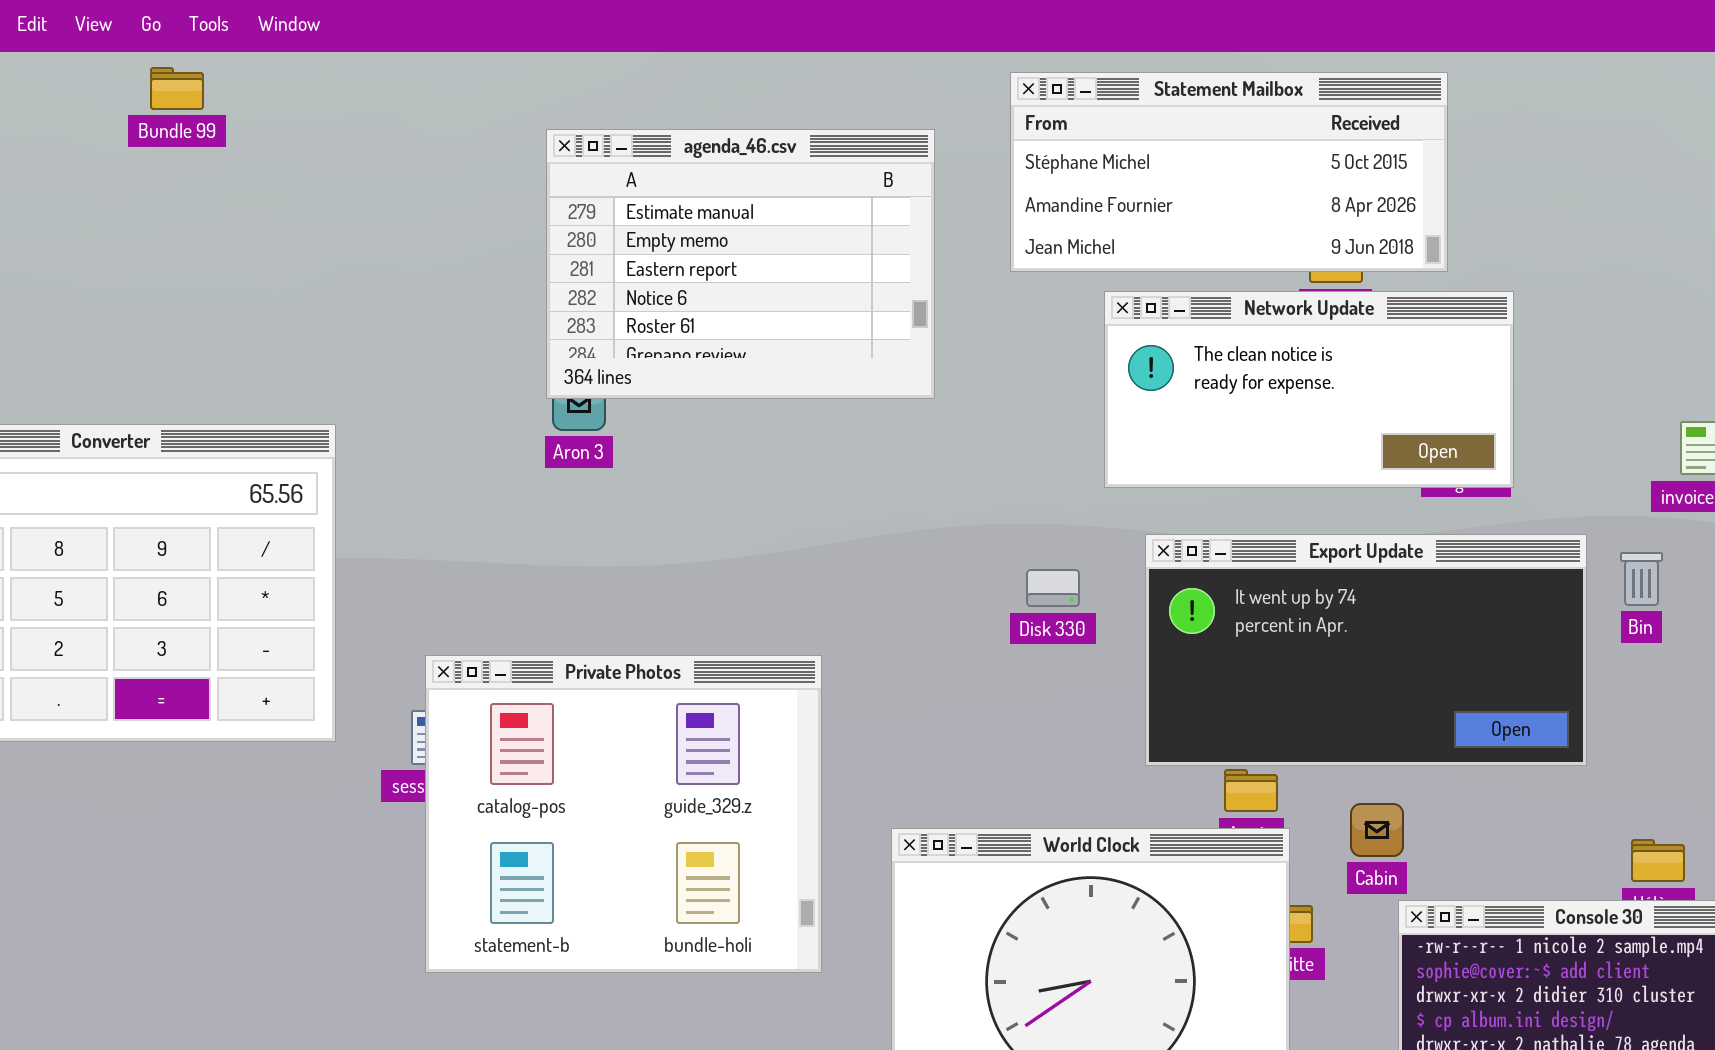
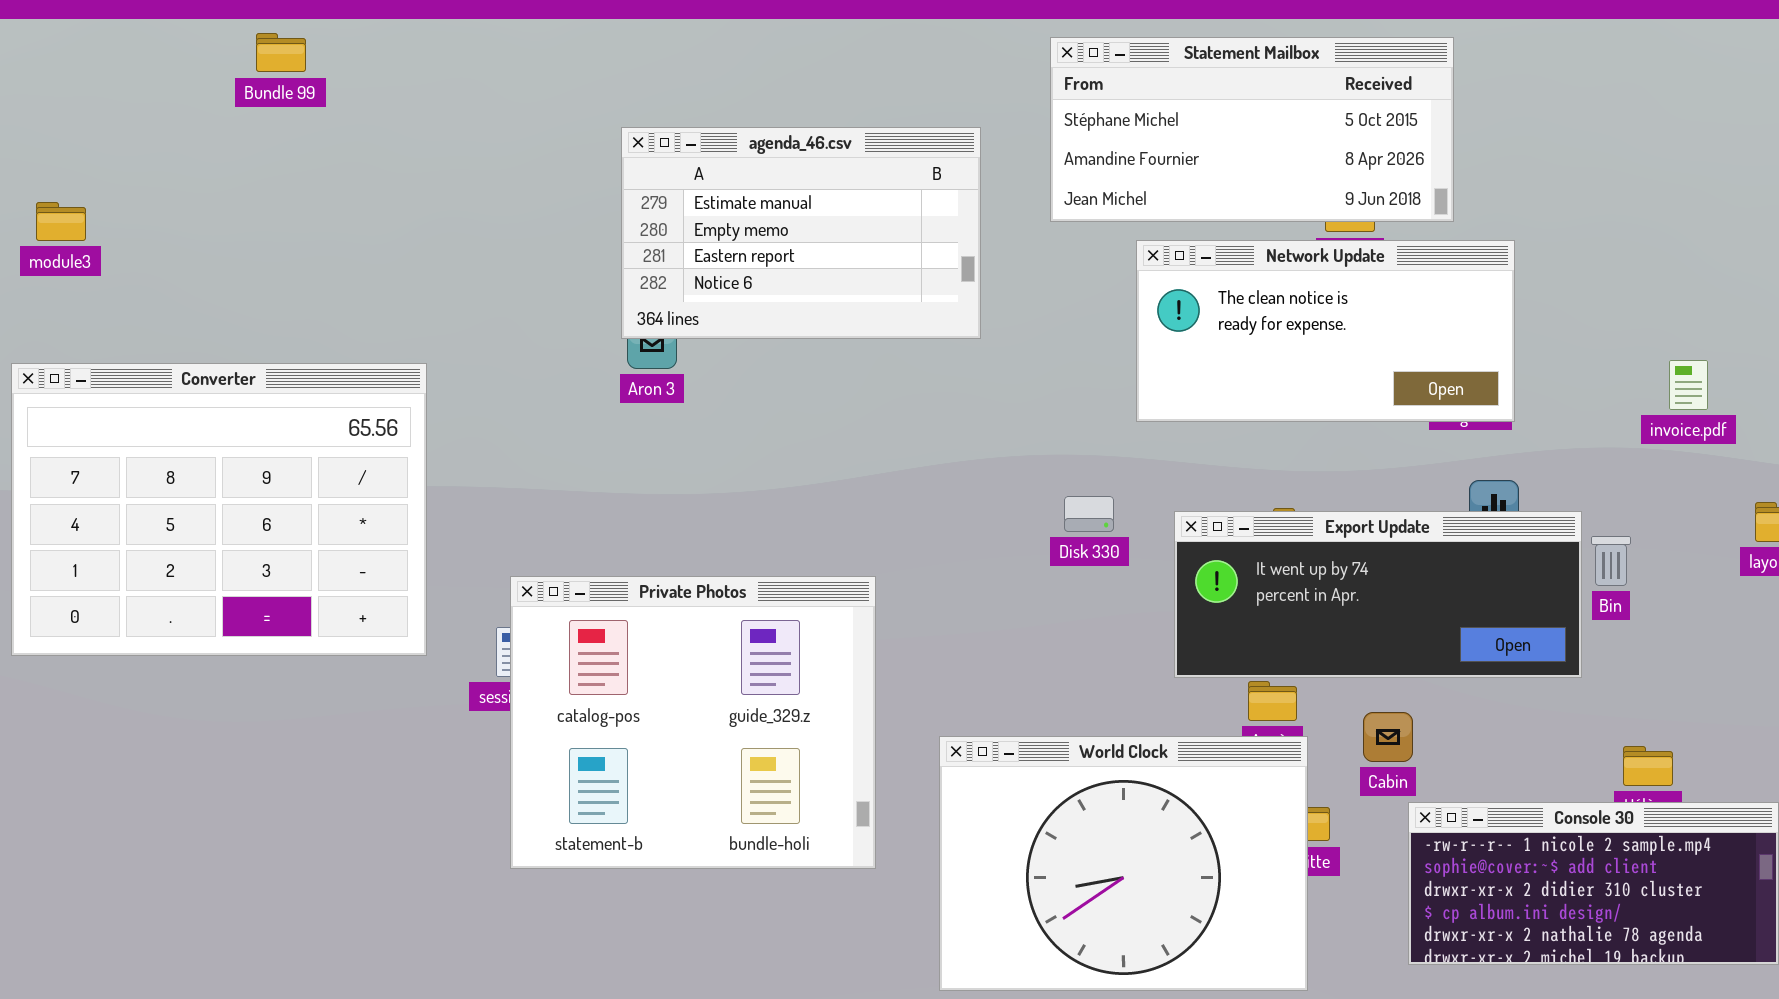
agenda_46.csv: [546,129,935,399] -> [621,127,981,339], resized
Export Update: [1145,534,1587,766] -> [1174,511,1582,678], resized
Bin: [1620,552,1663,606] -> [1591,536,1631,586], moved

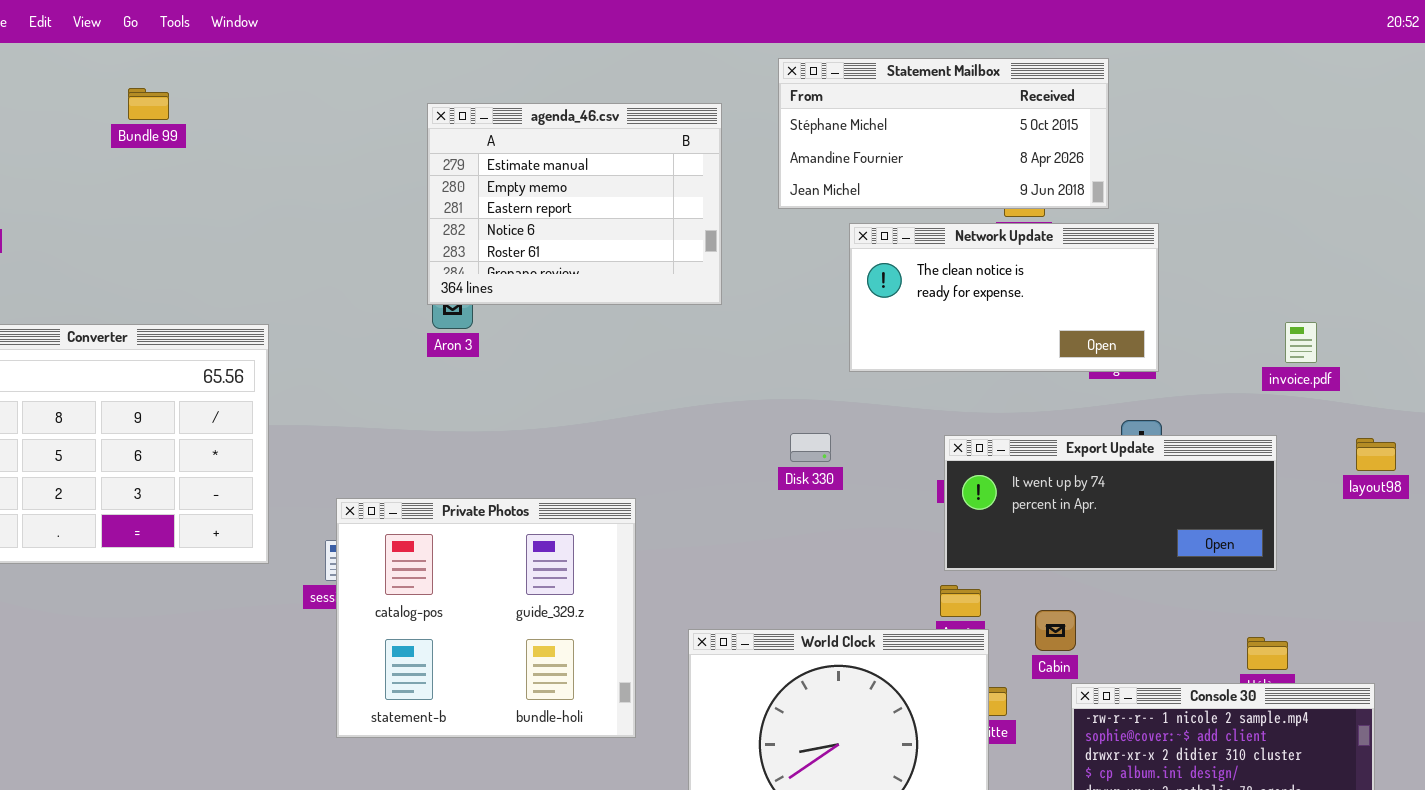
Bundle 99: [256,33,306,72] -> [128,88,169,120], moved
agenda_46.csv: [621,127,981,339] -> [427,103,722,305], resized
Export Update: [1174,511,1582,678] -> [944,435,1277,571], moved

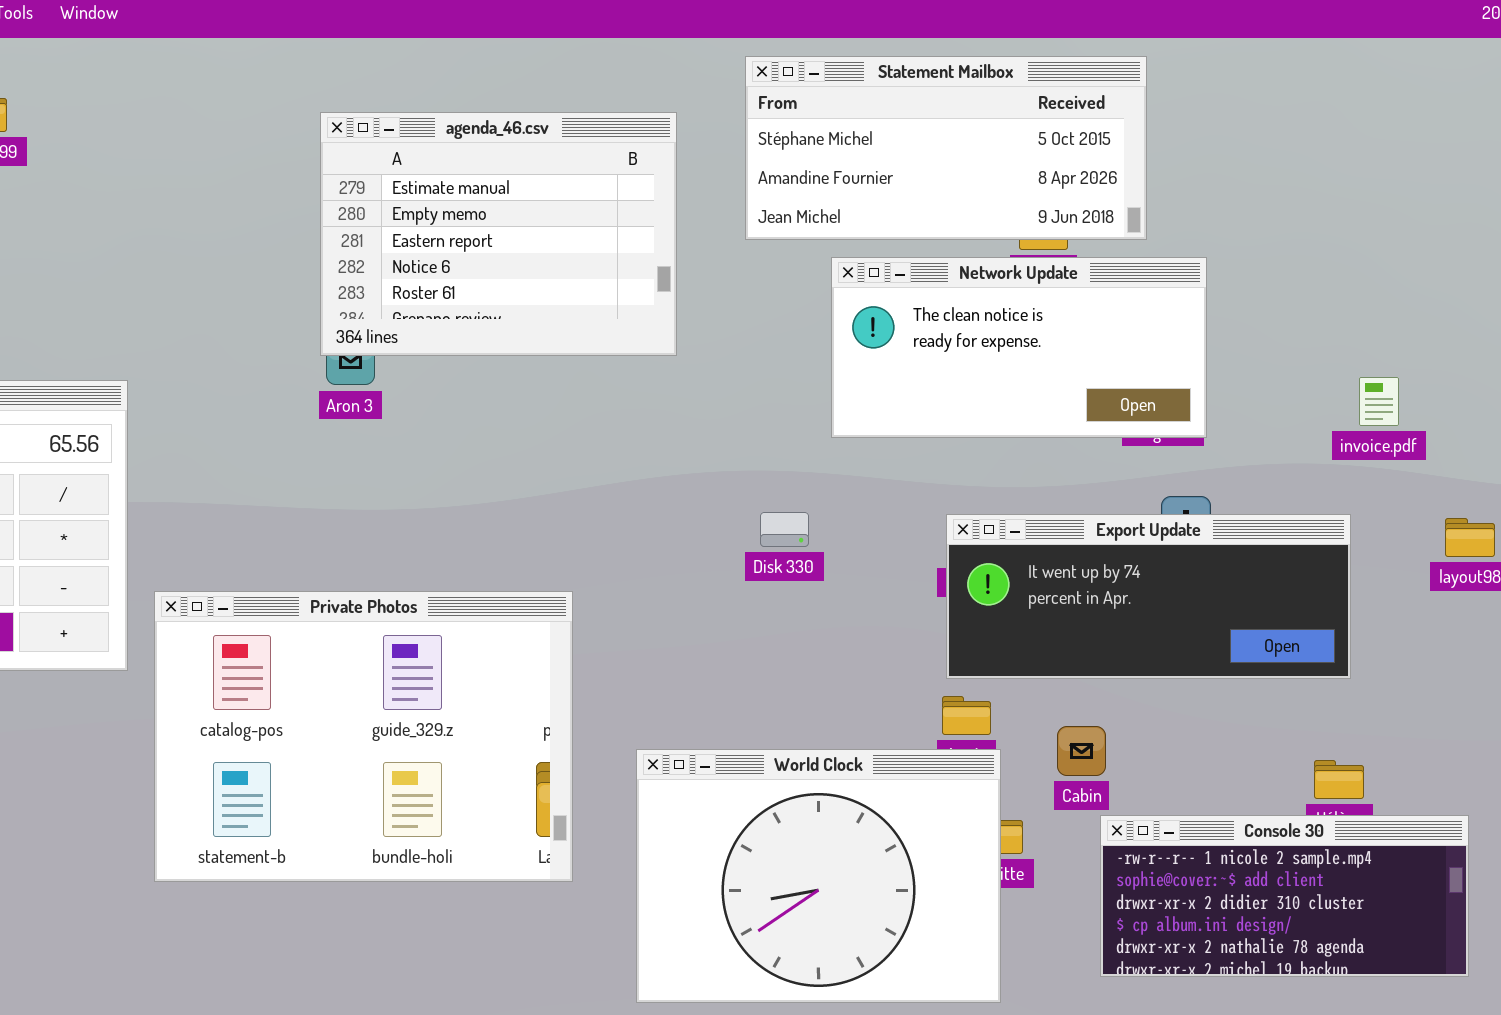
Private Photos: [336,498,636,738] -> [154,591,573,882], resized

